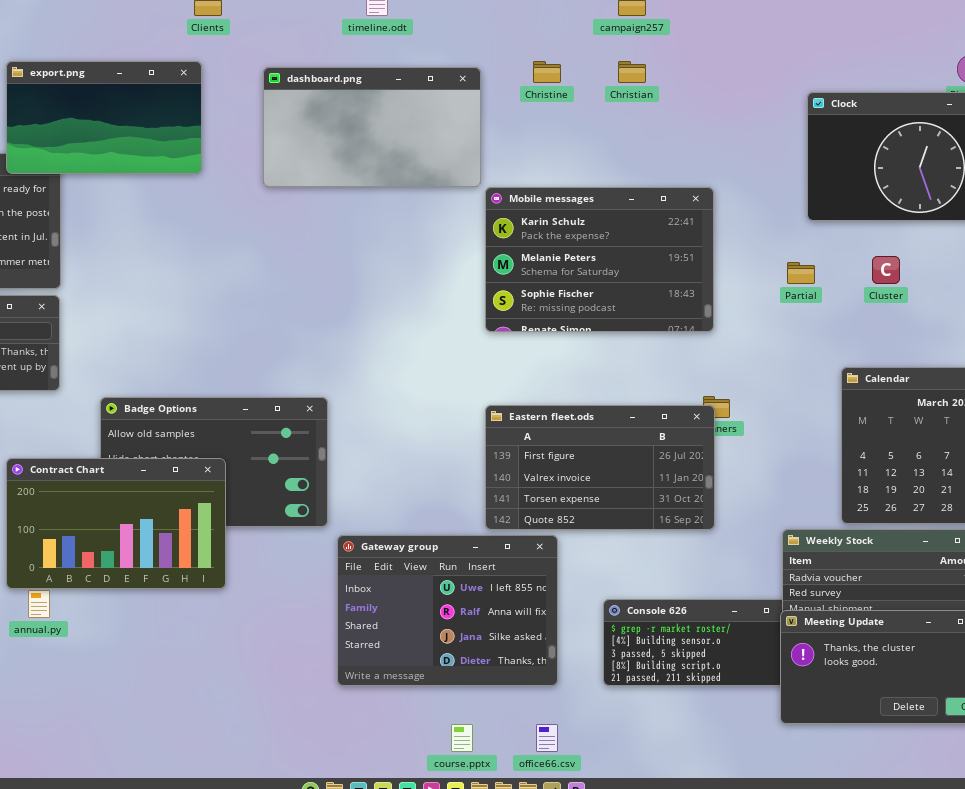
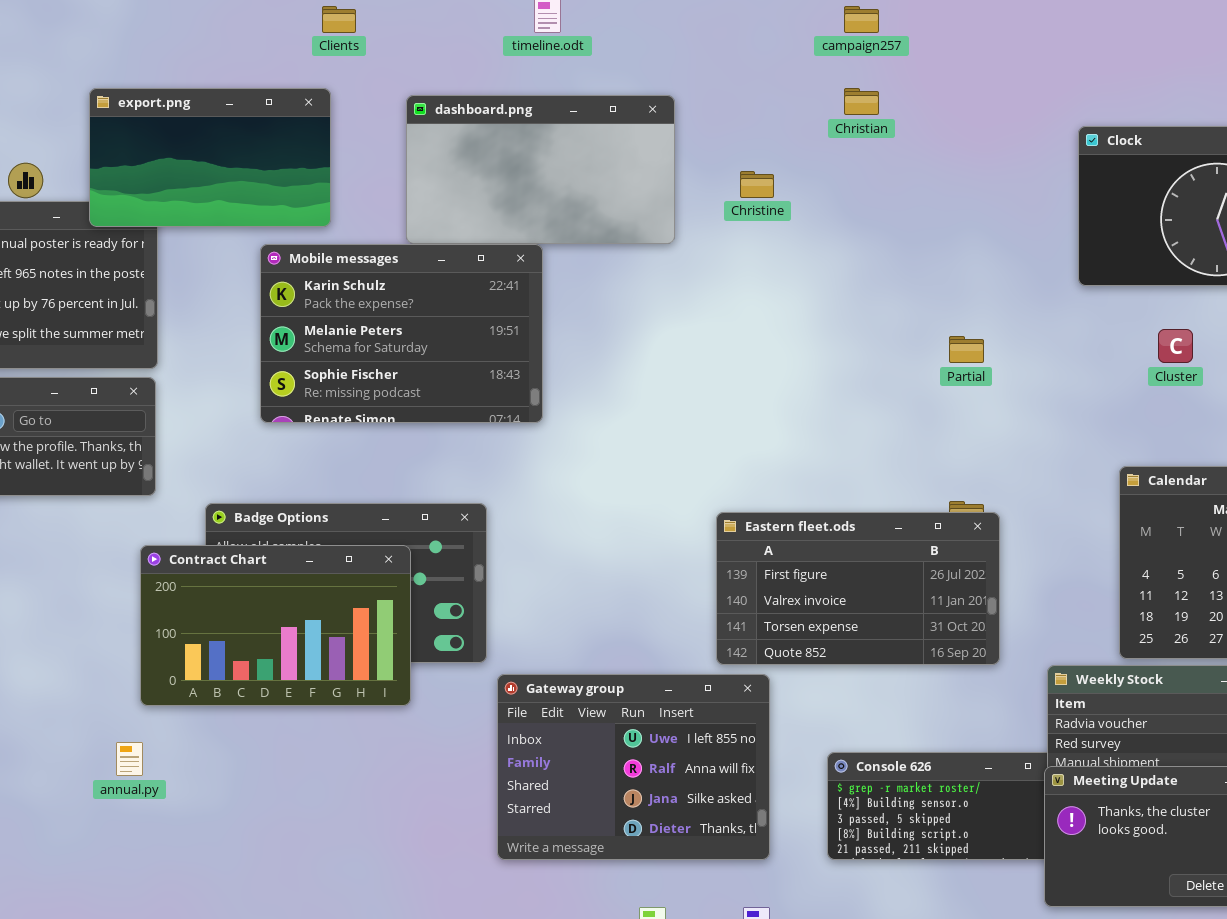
Christine: [533,61,561,83] -> [740,171,774,198], moved
Mobile messages: [485,187,714,332] -> [260,244,543,423], moved
Partial: [787,262,815,284] -> [949,336,984,363], moved
Eastern fleet.ods: [485,405,715,530] -> [716,512,1000,665], moved
Contract Chart: [6,458,226,589] -> [140,545,411,706], moved

